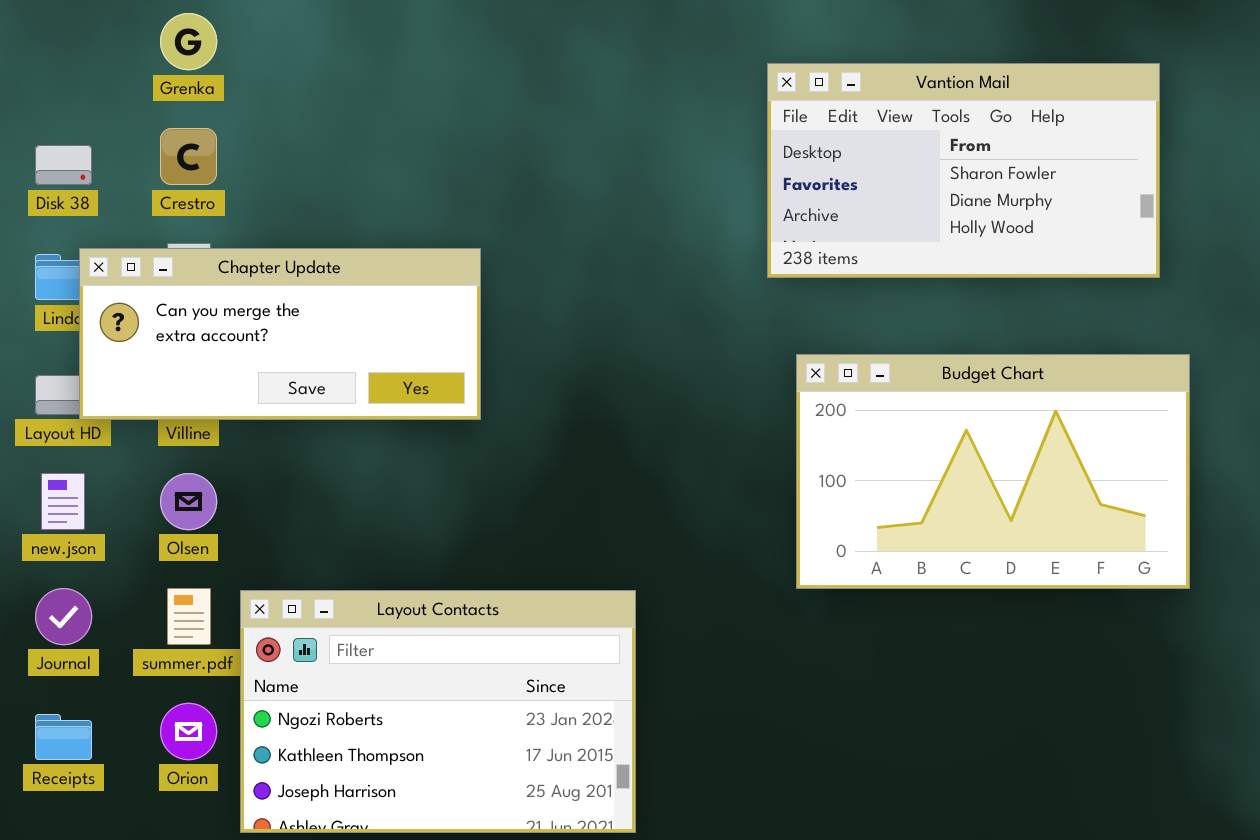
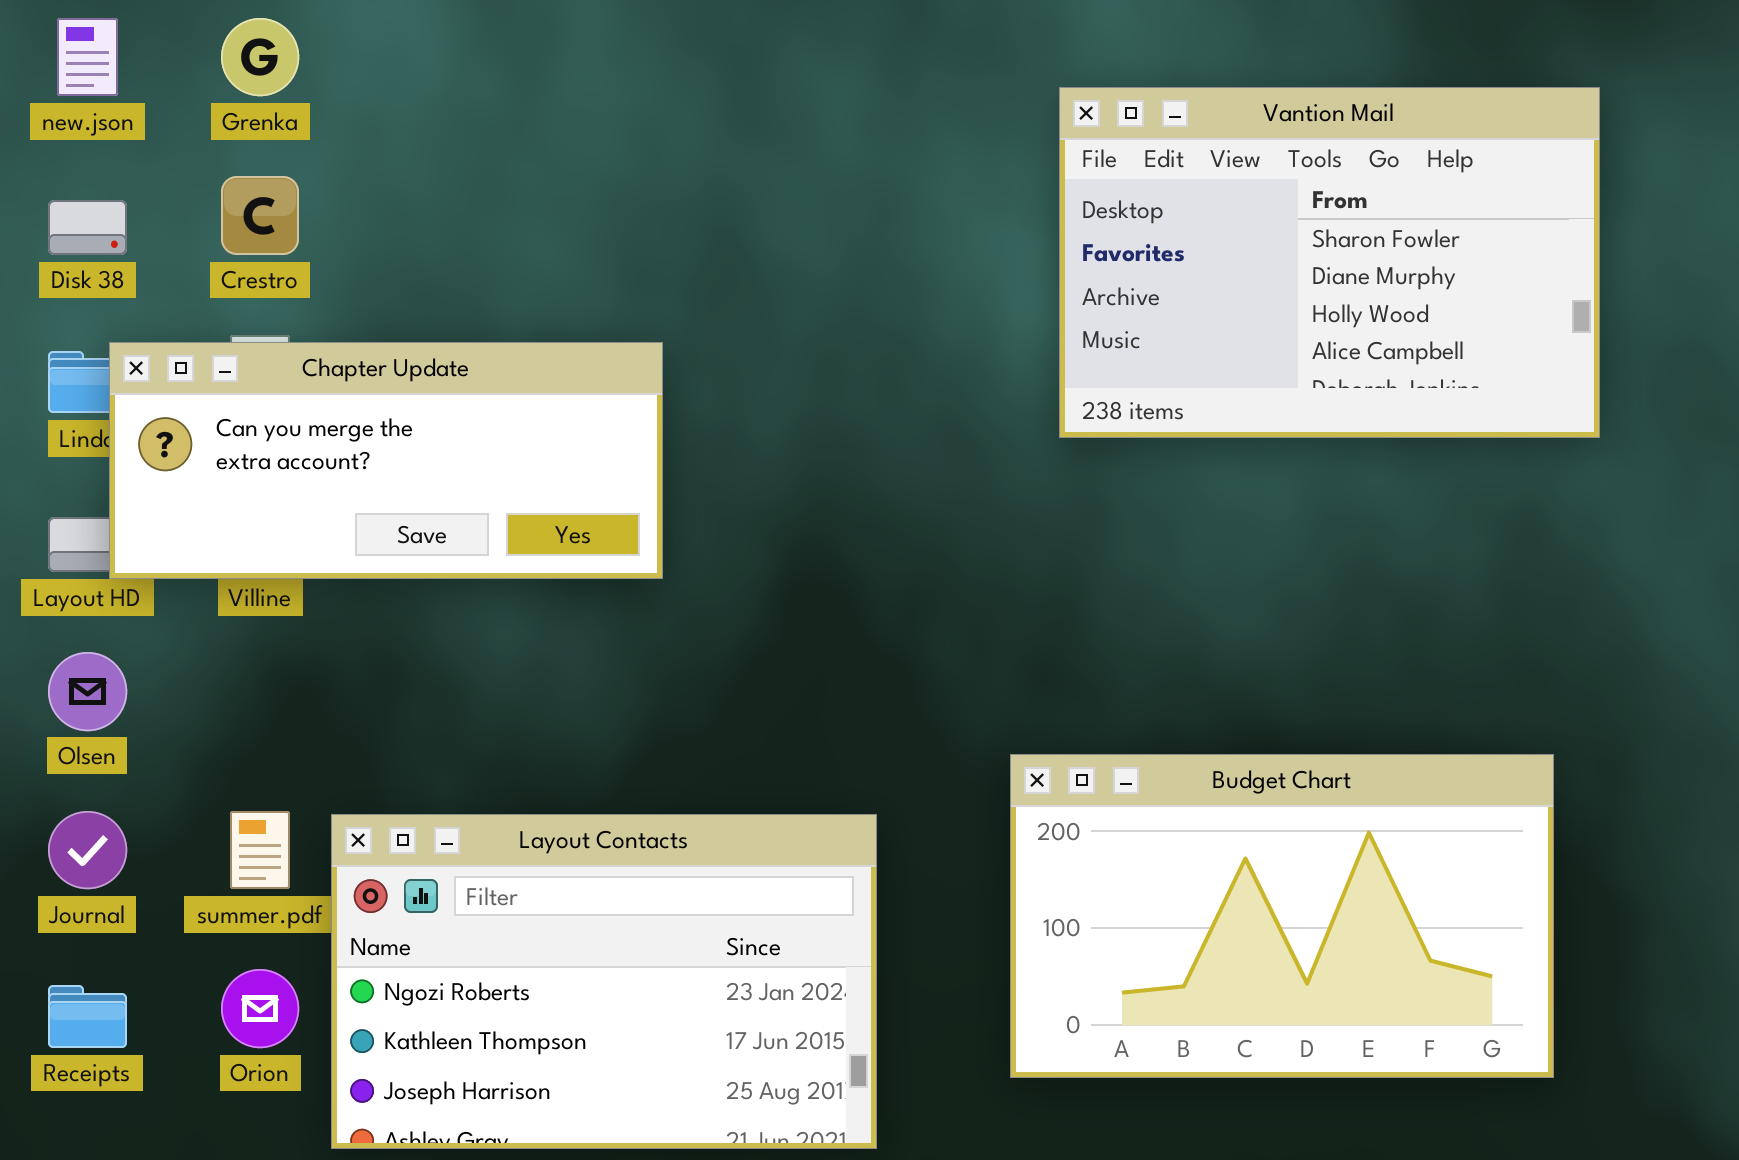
Vantion Mail: [767,63,1160,278] -> [1059,87,1600,438], resized
Budget Chart: [796,354,1190,589] -> [1010,754,1554,1078], moved
new.json: [41,473,85,530] -> [57,18,118,96], moved
Olsen: [160,473,217,530] -> [48,652,127,731], moved

